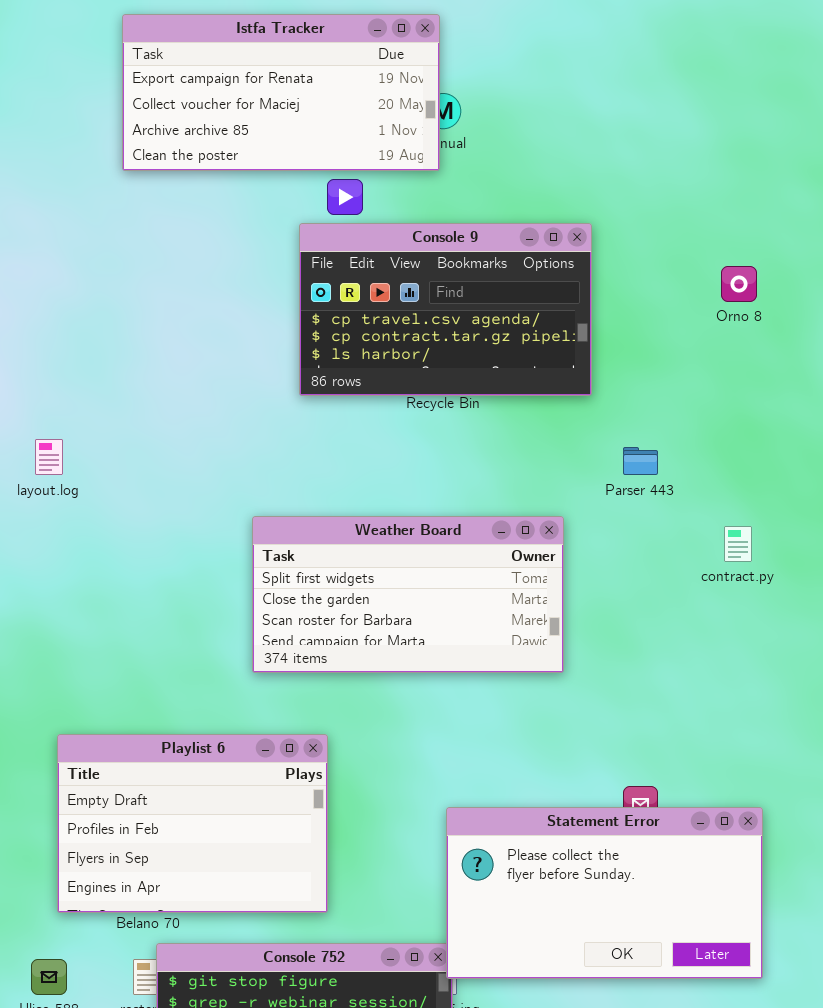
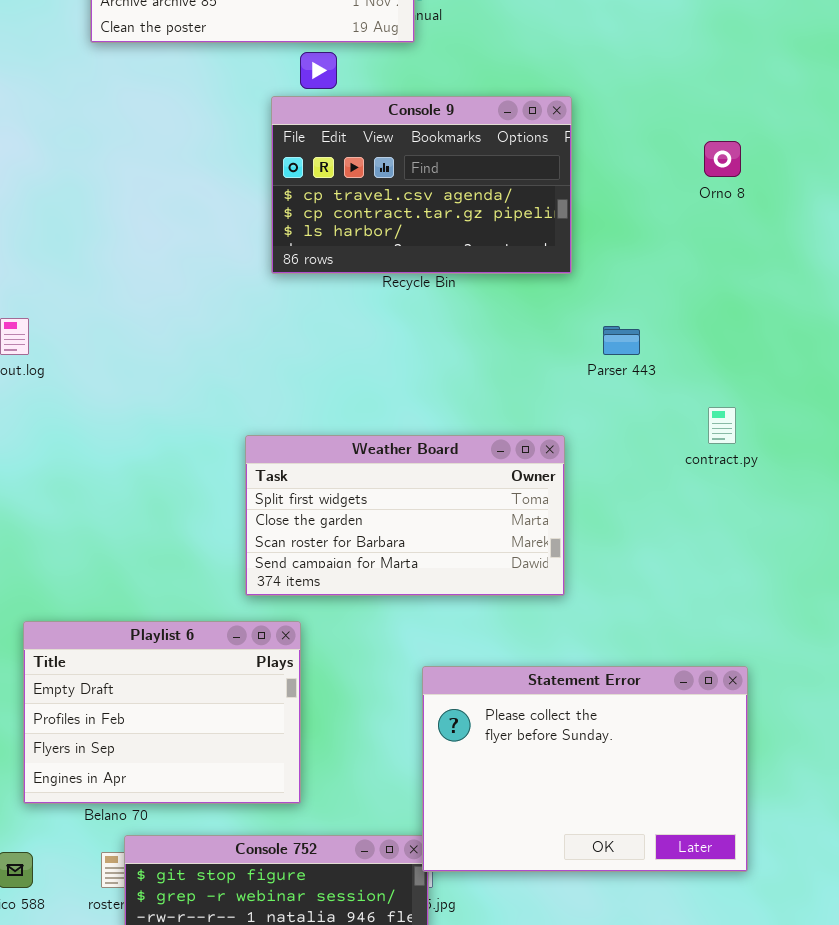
Weather Board: [252,516,564,673] -> [245,435,565,596], moved
Statement Error: [446,807,763,979] -> [422,666,748,872], resized

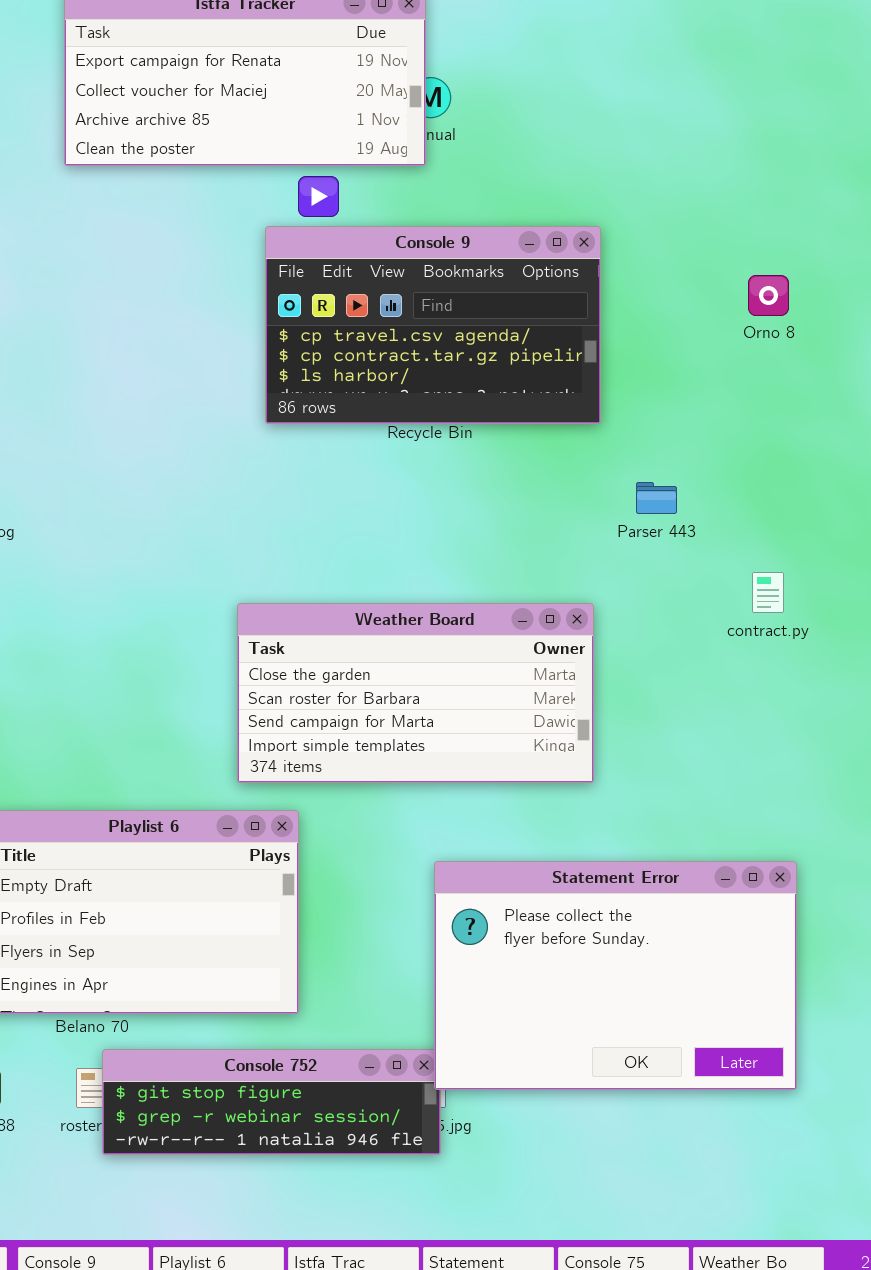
Weather Board: [245,435,565,596] -> [237,603,594,783], scrolled down 1 row

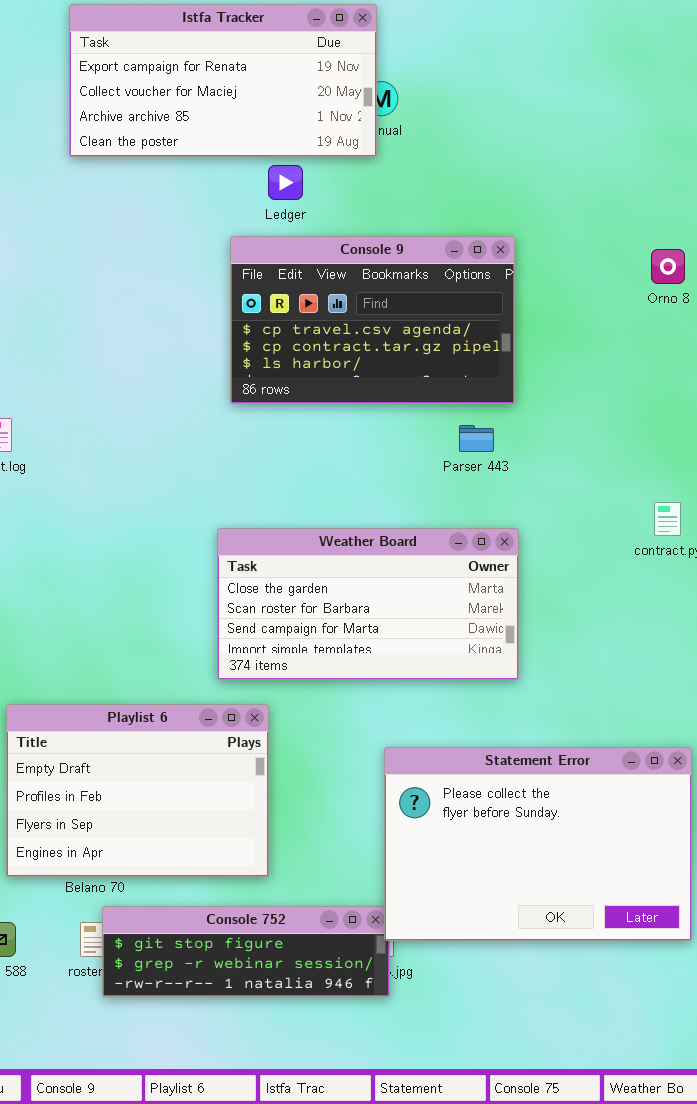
Console 9: [265,226,601,424] -> [230,236,515,404], moved
Parser 443: [636,482,677,514] -> [459,425,494,452], moved

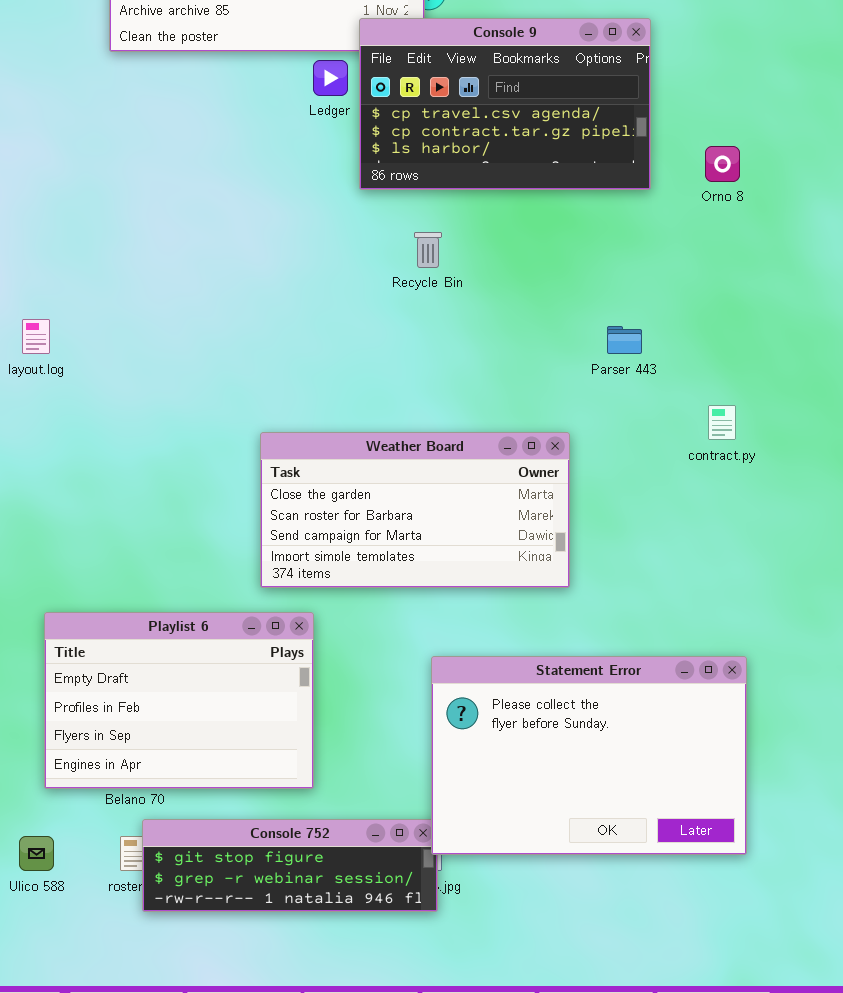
Console 9: [230,236,515,404] -> [359,18,651,190], moved
Parser 443: [459,425,494,452] -> [607,326,642,354], moved

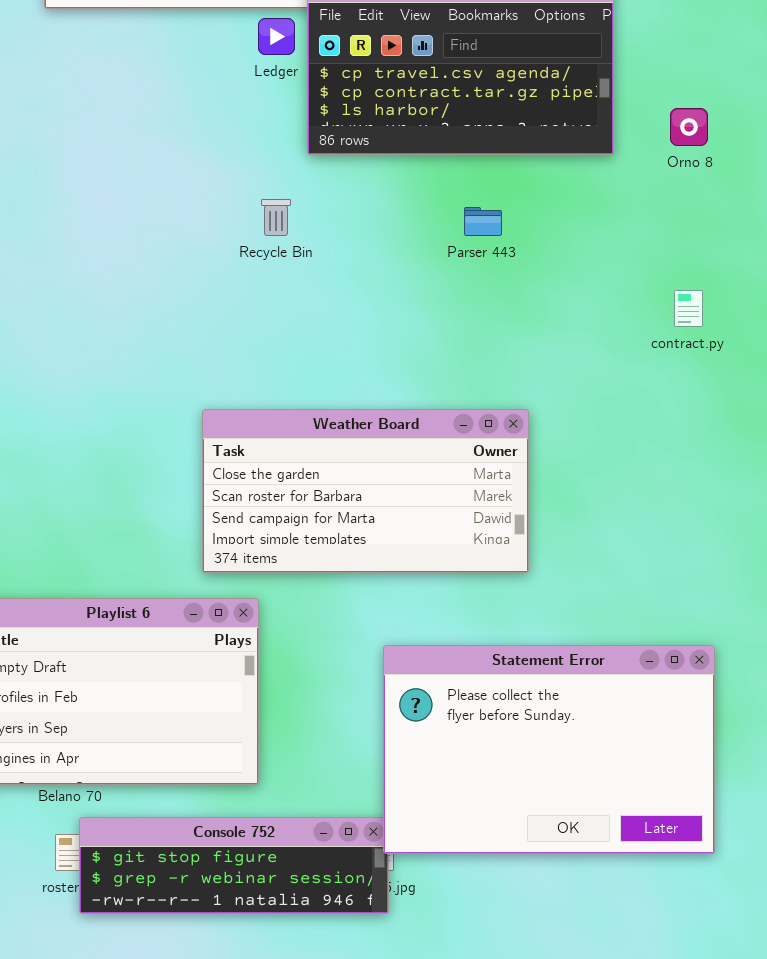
Recycle Bin: [414,232,442,268] -> [261,199,291,236], moved
Parser 443: [607,326,642,354] -> [464,207,502,236], moved
contract.py: [708,405,736,440] -> [674,290,703,327], moved

